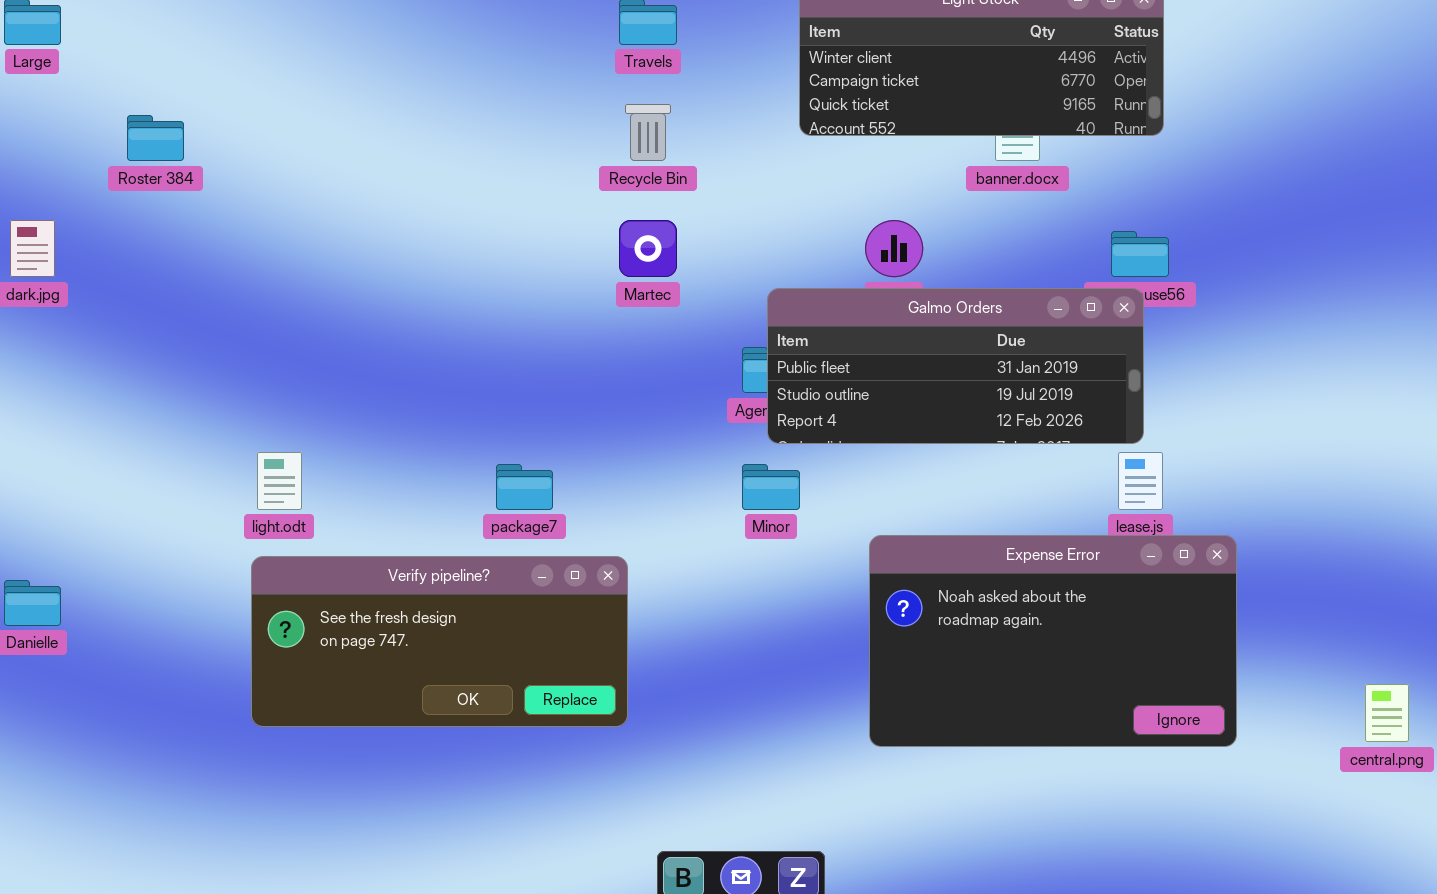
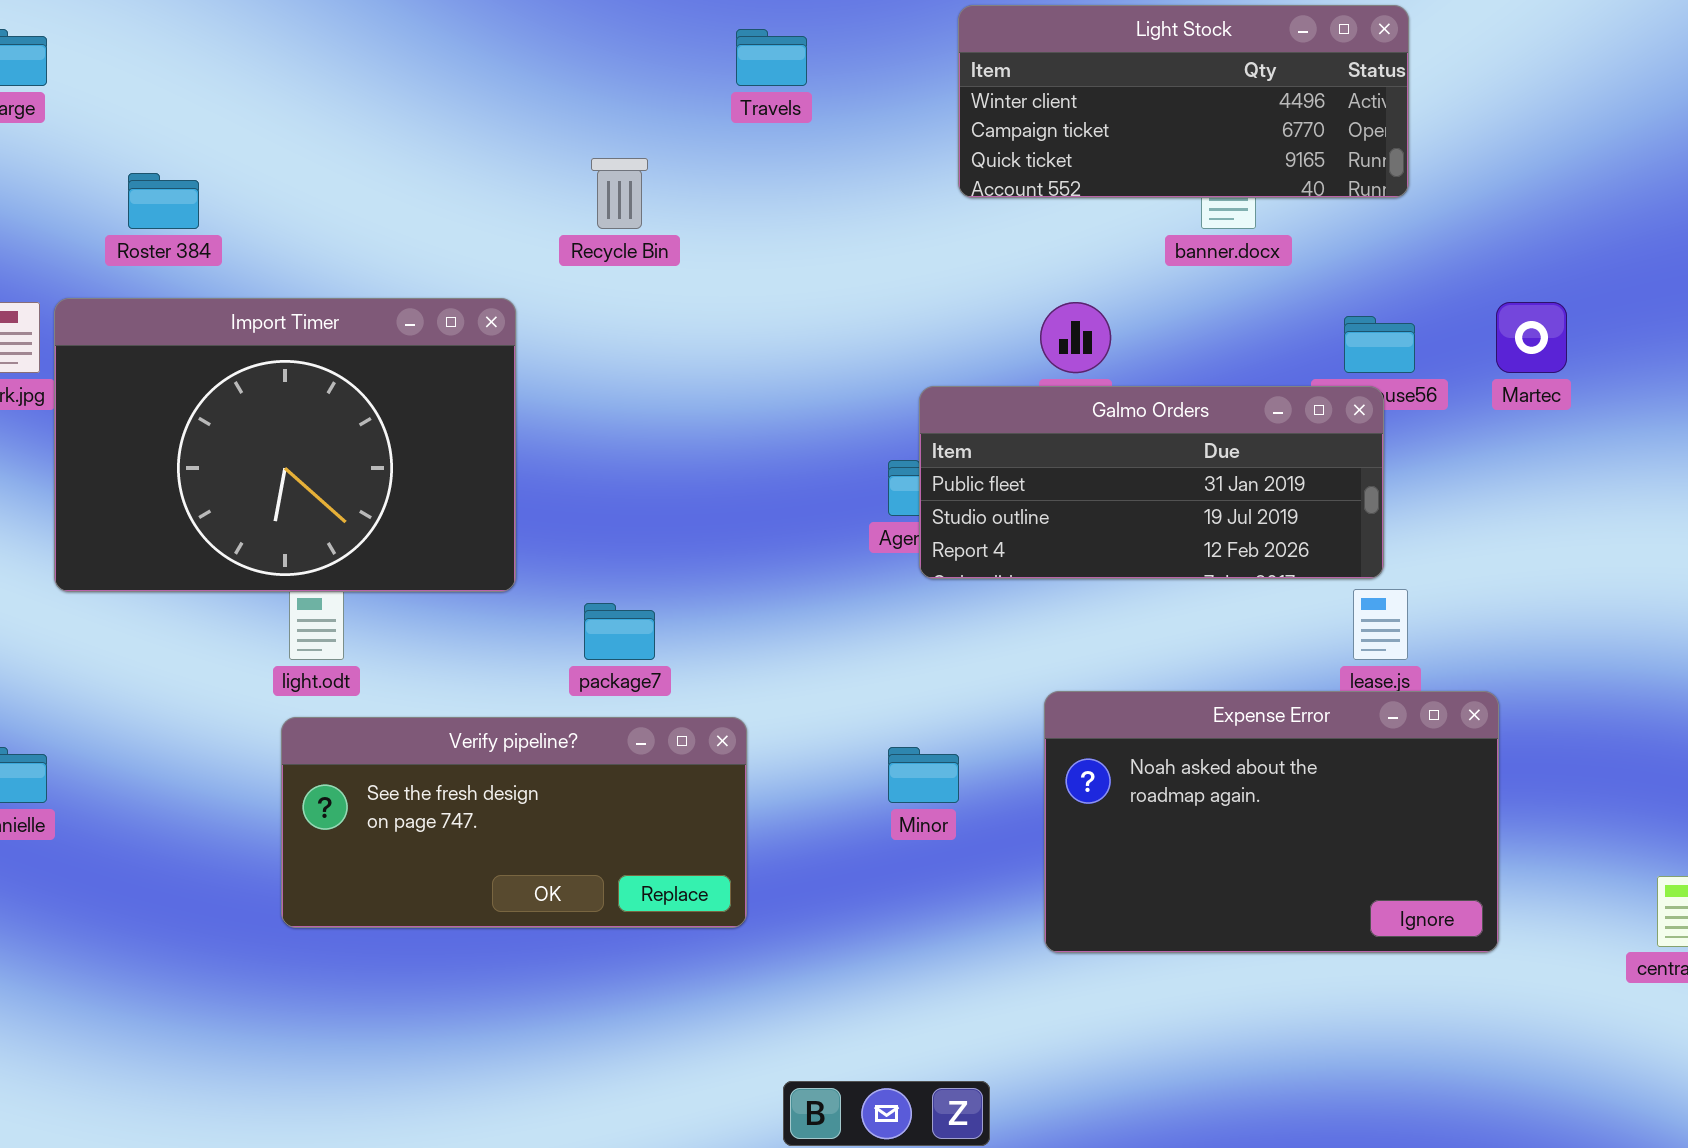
Recycle Bin: [625,104,671,161] -> [591,158,648,229], moved
Import Timer: none -> [54,298,516,592], opened
Martec: [619,220,677,277] -> [1496,302,1567,373], moved
Minor: [742,464,800,510] -> [888,747,959,803], moved

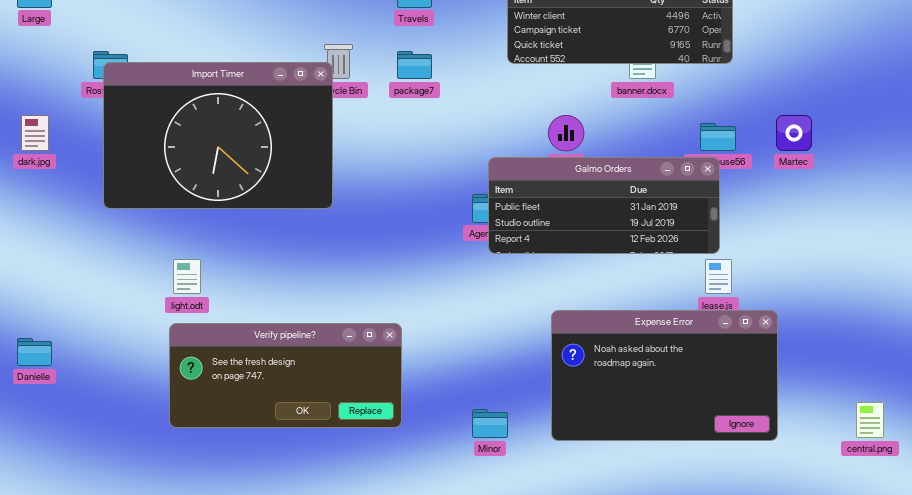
Import Timer: [54,298,516,592] -> [103,62,333,209], moved
package7: [584,603,655,660] -> [397,51,432,79], moved
Minor: [888,747,959,803] -> [472,409,508,438], moved

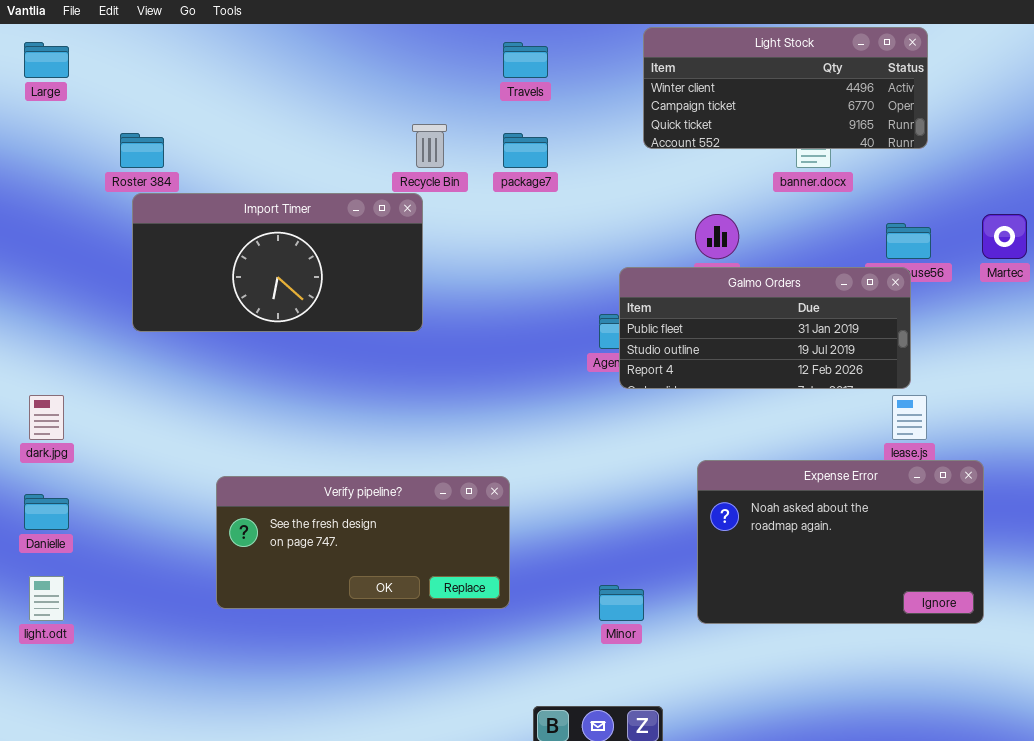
Import Timer: [103,62,333,209] -> [132,193,423,332], resized
dark.jpg: [21,115,49,151] -> [29,395,64,440], moved
light.odt: [173,259,201,294] -> [29,576,64,621], moved

